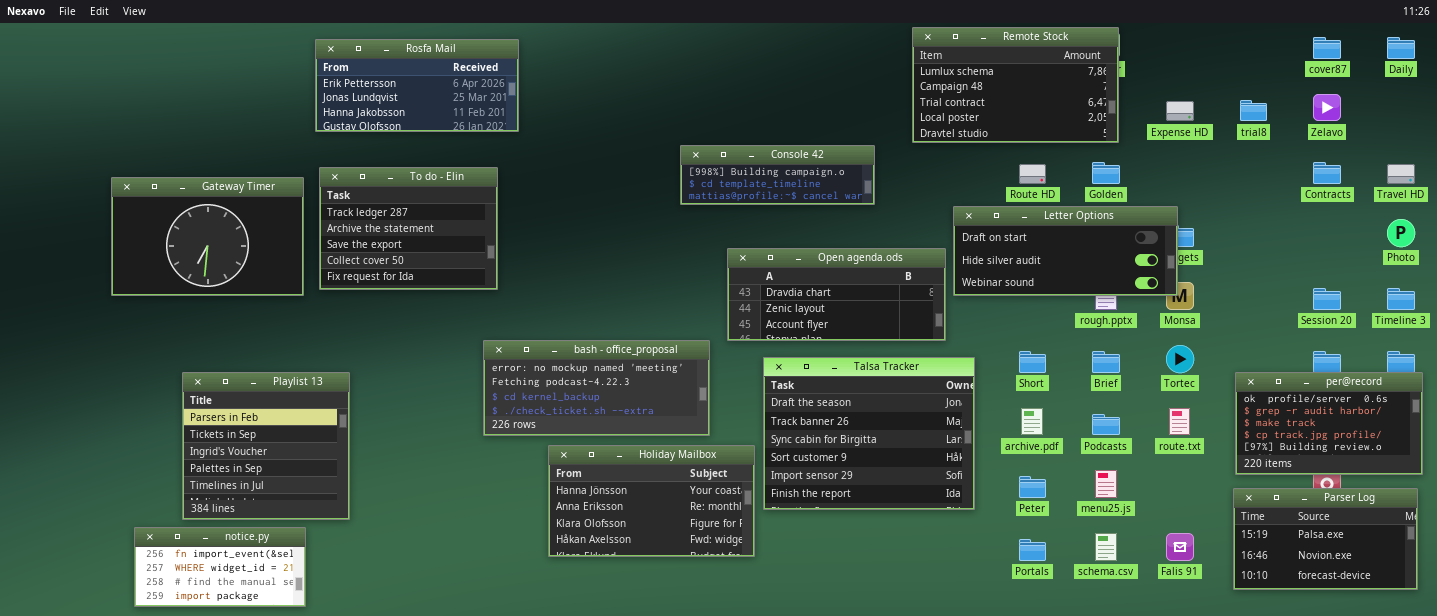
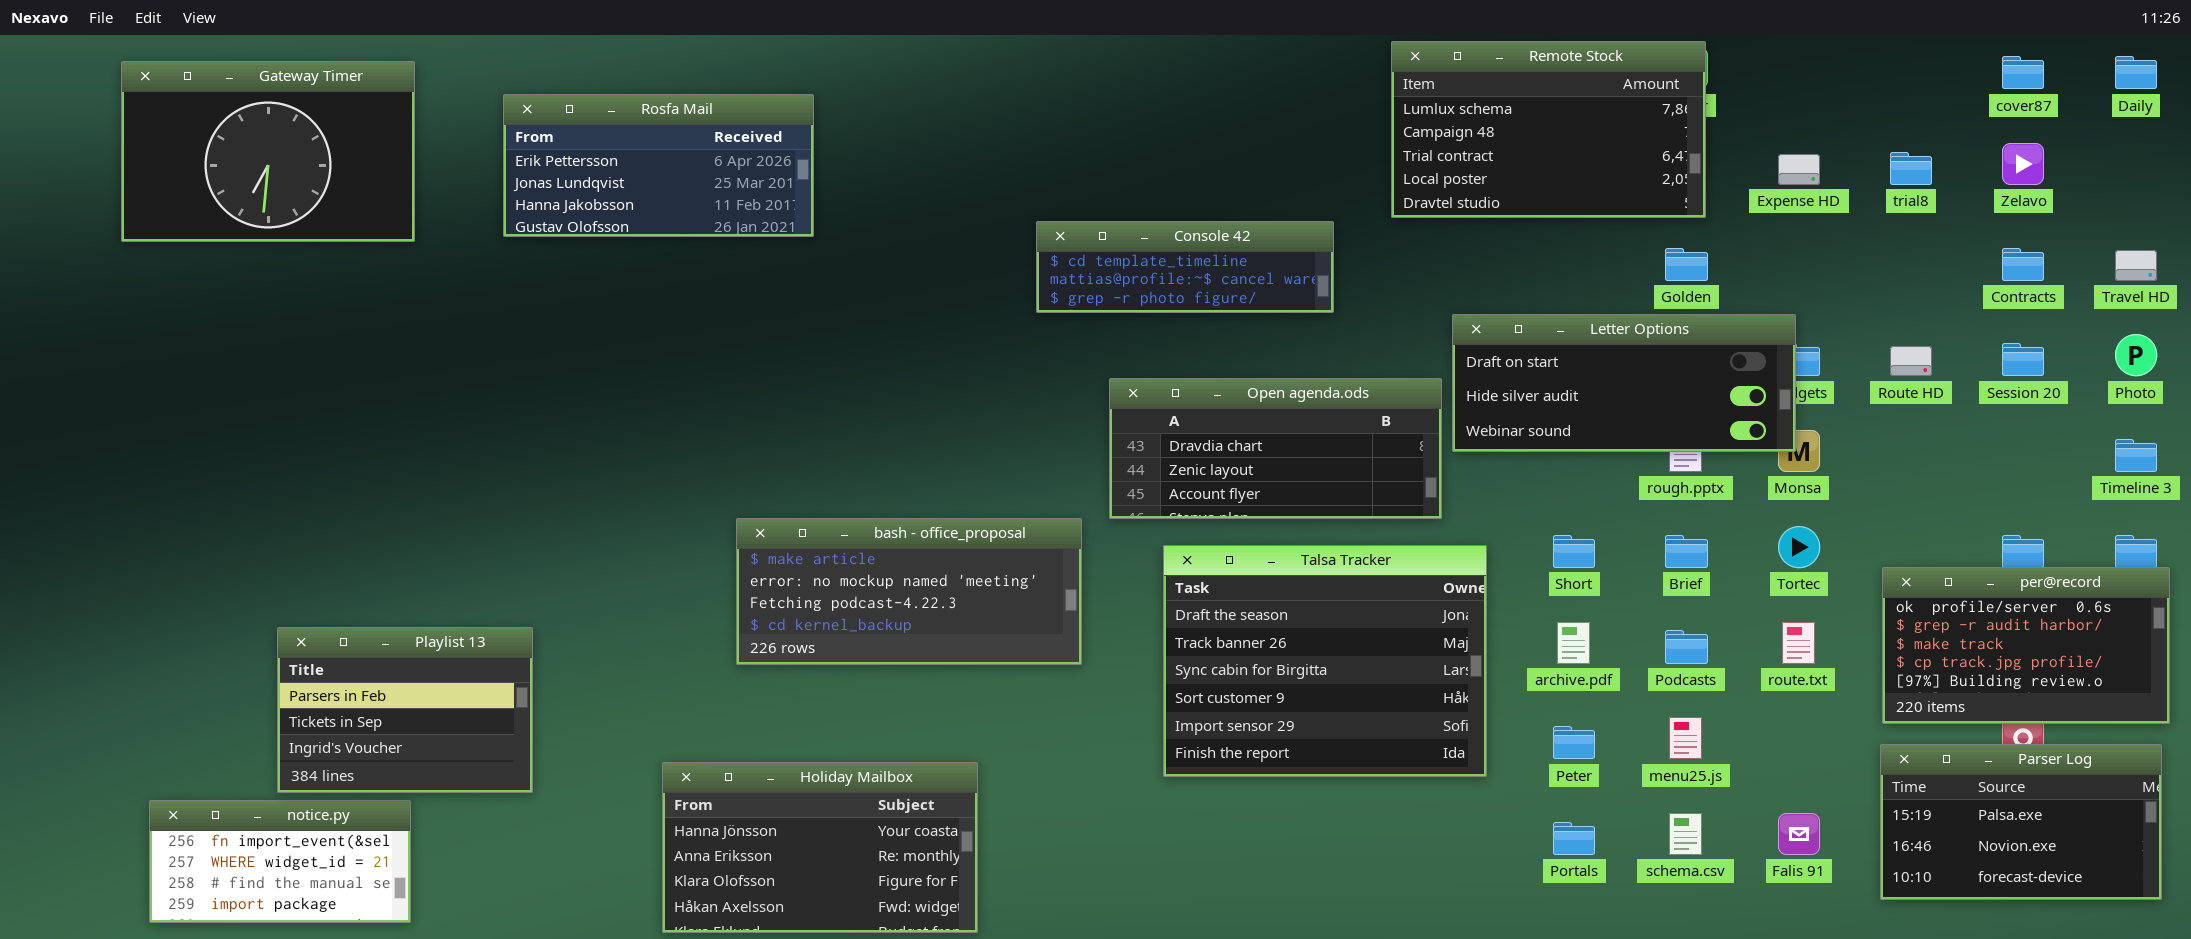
Rosfa Mail: [315,39,519,132] -> [503,94,814,237], moved
Console 42: [680,145,875,205] -> [1036,221,1334,313], scrolled down 1 row
Route HD: [1019,164,1046,184] -> [1890,346,1932,376], moved
To do - Elin: [319,167,498,290] -> none, closed
Gateway Timer: [111,177,304,296] -> [121,61,415,242], moved
Session 20: [1313,288,1341,310] -> [2002,343,2044,376], moved
bash - office_proposal: [483,340,710,436] -> [736,518,1082,665], scrolled up 1 row
Playlist 13: [182,372,350,520] -> [277,627,533,793], resized
Holiday Mailbox: [548,445,755,557] -> [662,762,978,933], moved
notice.py: [134,527,306,607] -> [149,800,411,923], moved

